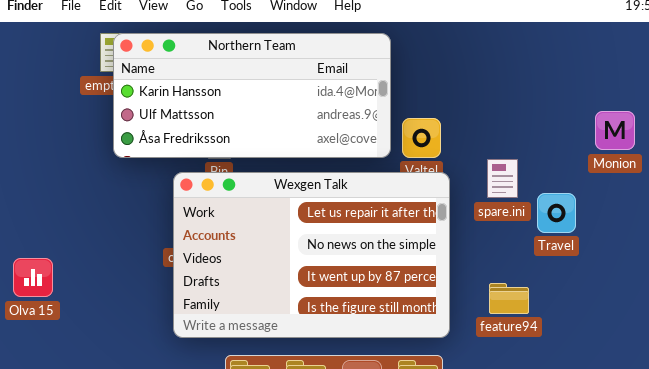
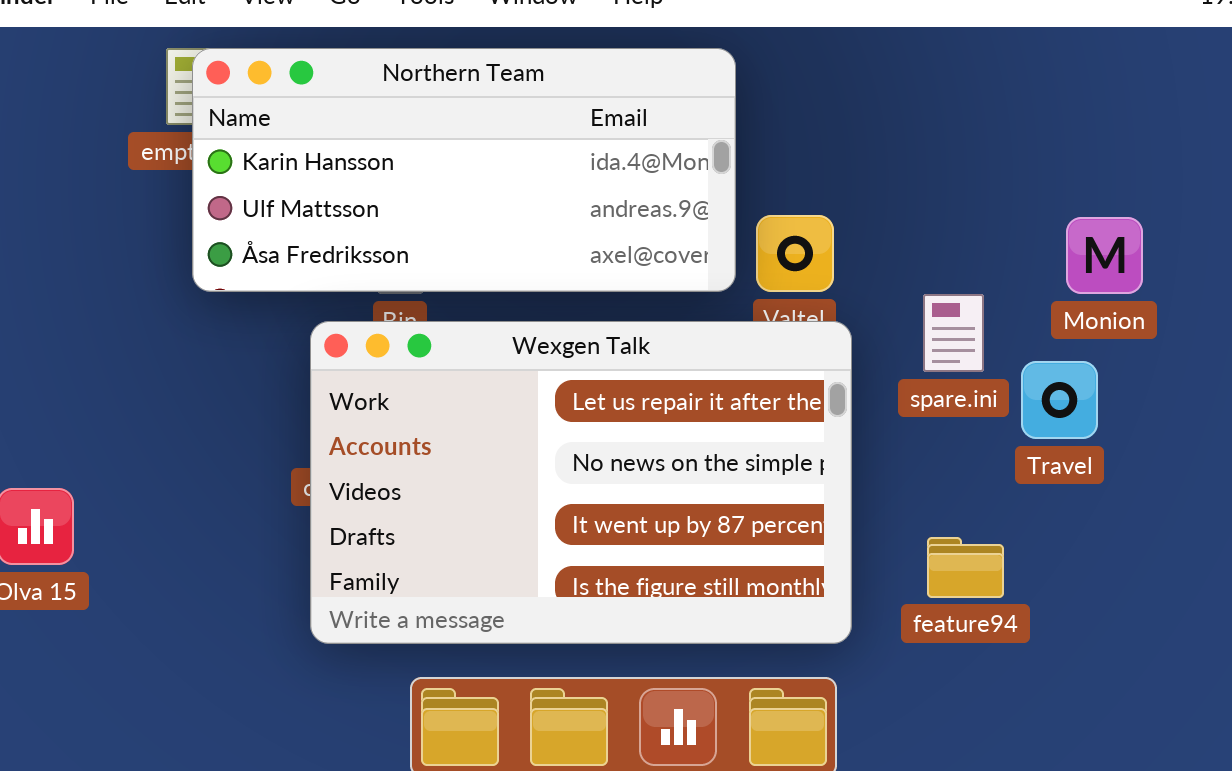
Monion: [595,111,635,150] -> [1066,217,1143,294], moved

